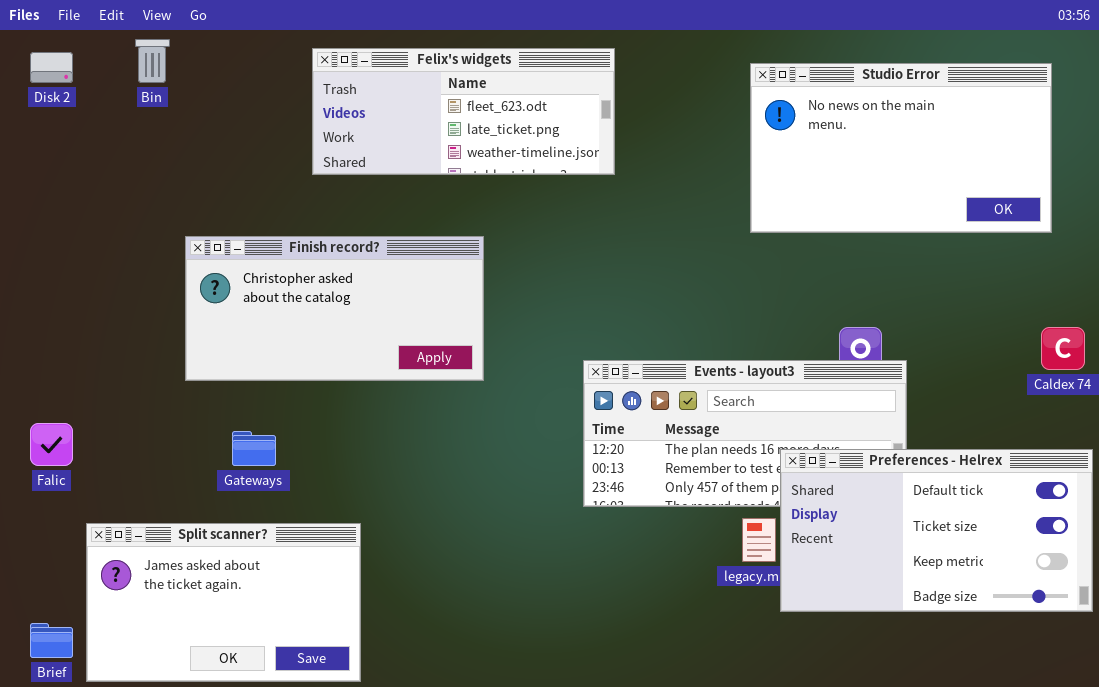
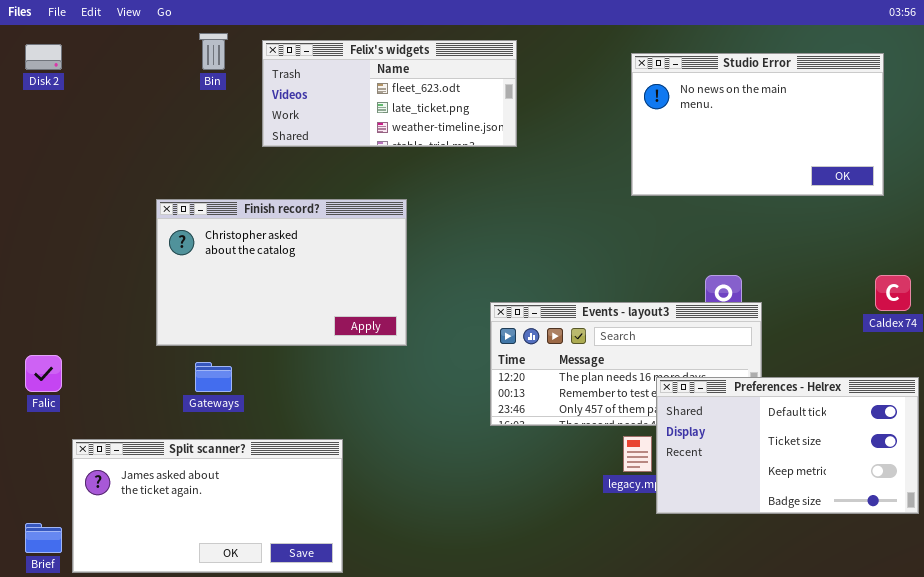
Bin: [135,39,170,83] -> [199,33,228,70], moved
Finish record?: [185,236,484,381] -> [156,199,407,346], resized
Split scanner?: [86,523,361,682] -> [72,439,343,573], resized

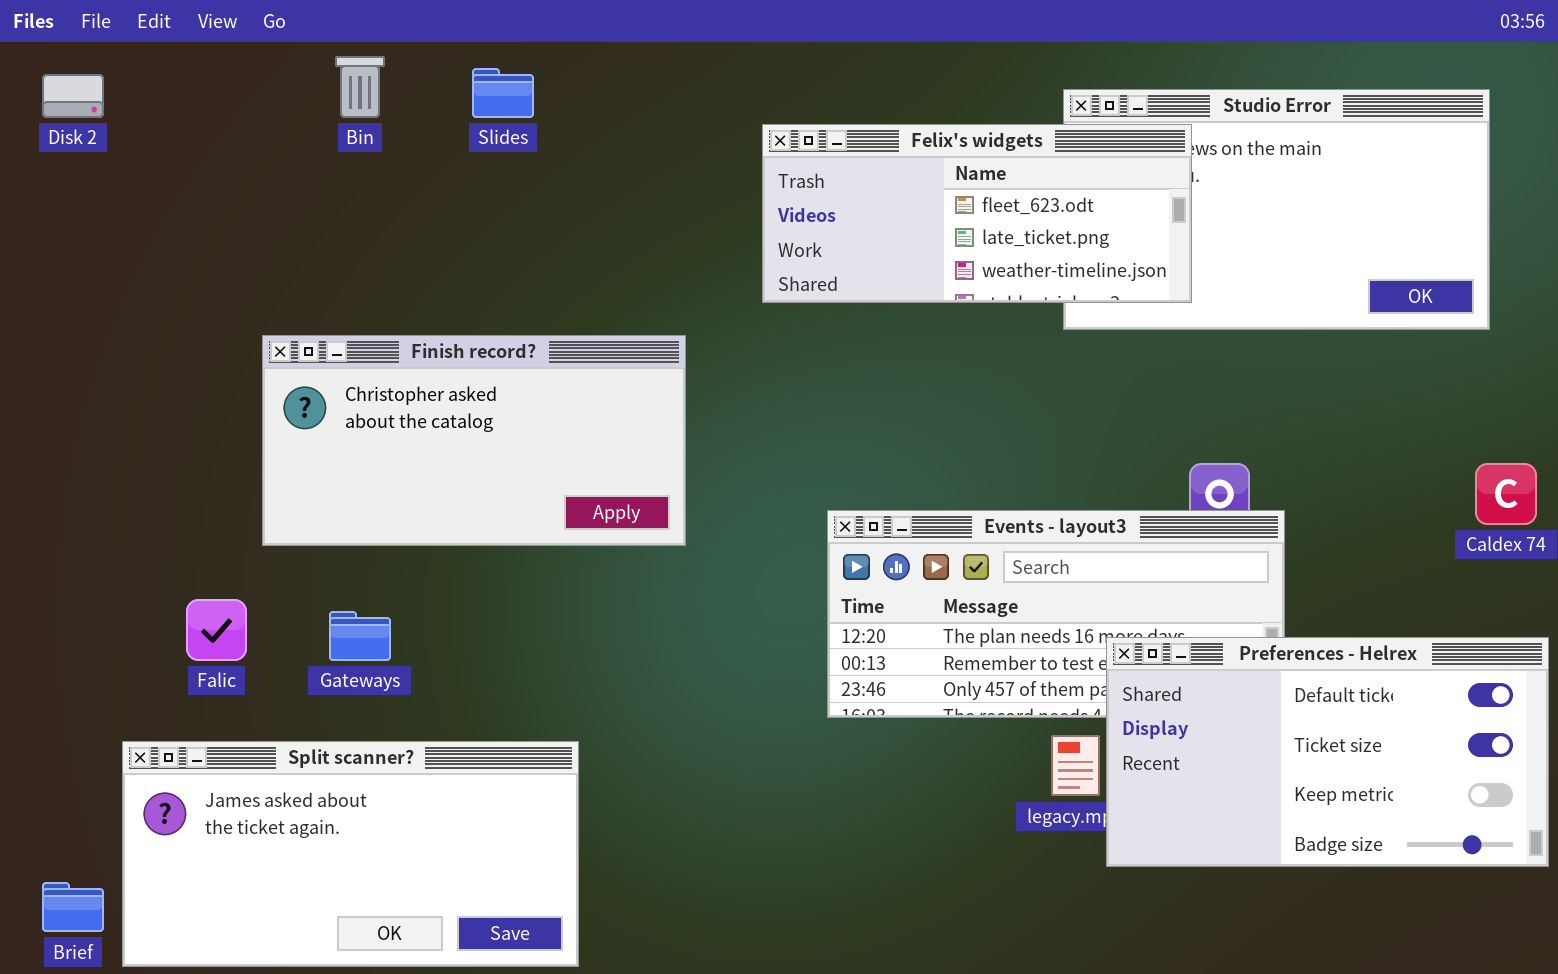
Felix's widgets: [262,40,517,147] -> [762,124,1192,303], moved
Finish record?: [156,199,407,346] -> [262,335,686,546], resized
Falic: [25,355,62,392] -> [186,599,247,661], moved

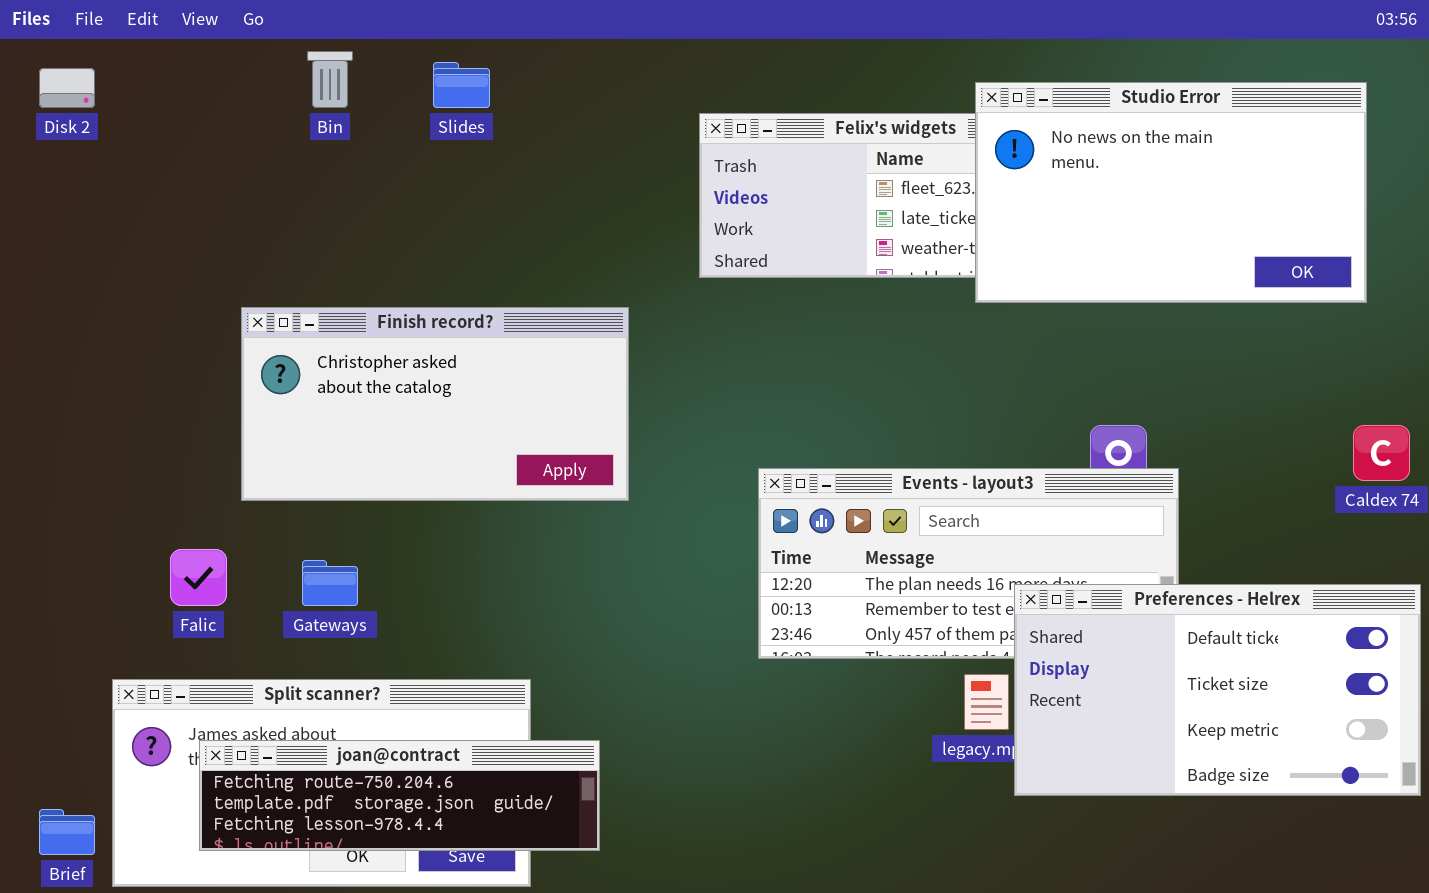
Studio Error: [1063,89,1490,330] -> [975,82,1367,303], raised
joan@contract: none -> [199,740,600,851], opened

